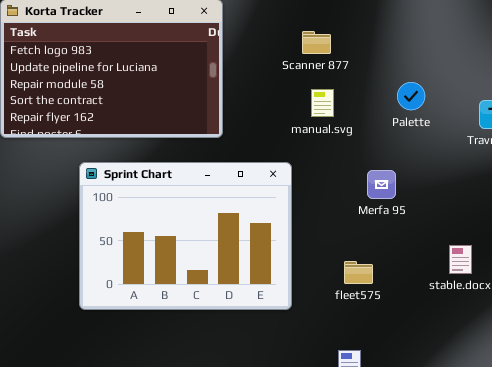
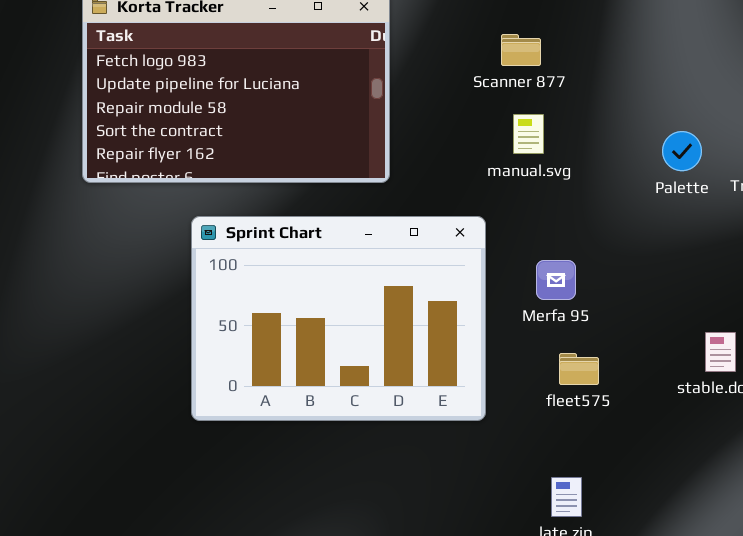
Palette: [397,82,425,110] -> [662,131,702,171], moved
Merfa 95: [367,170,396,199] -> [536,260,576,300], moved

